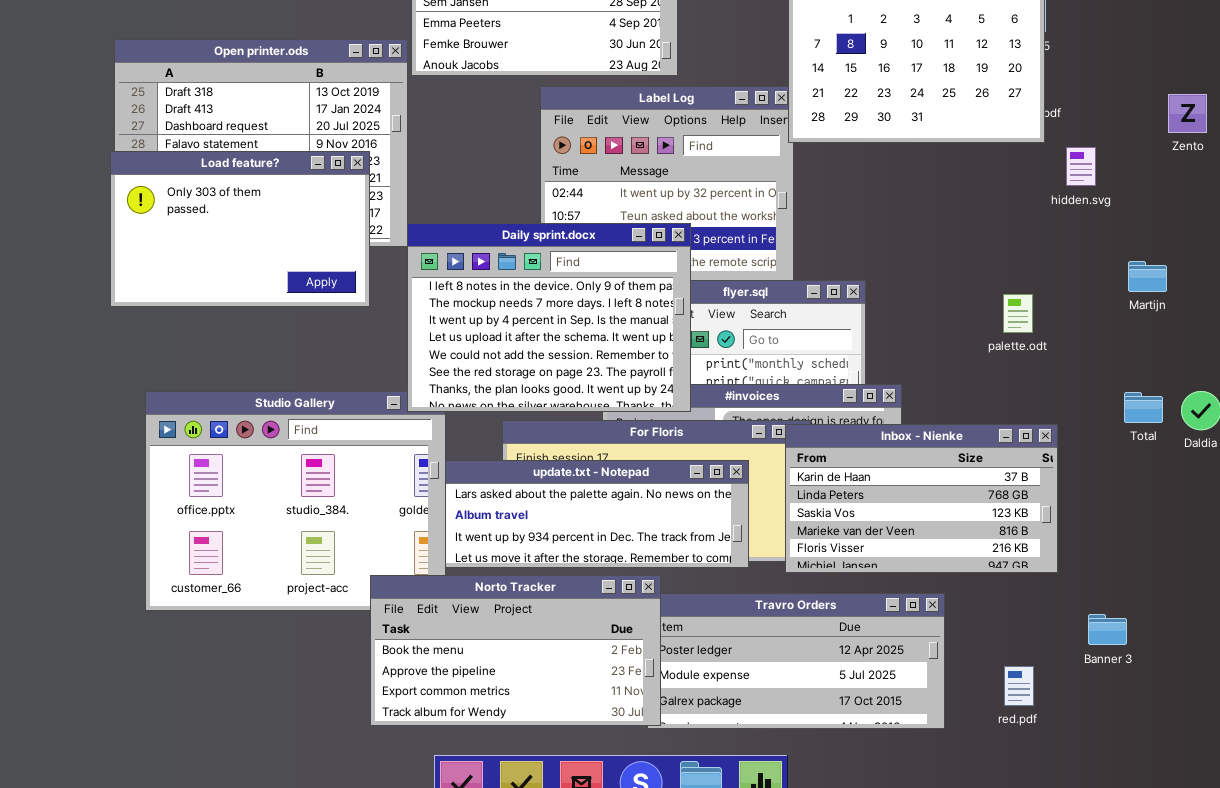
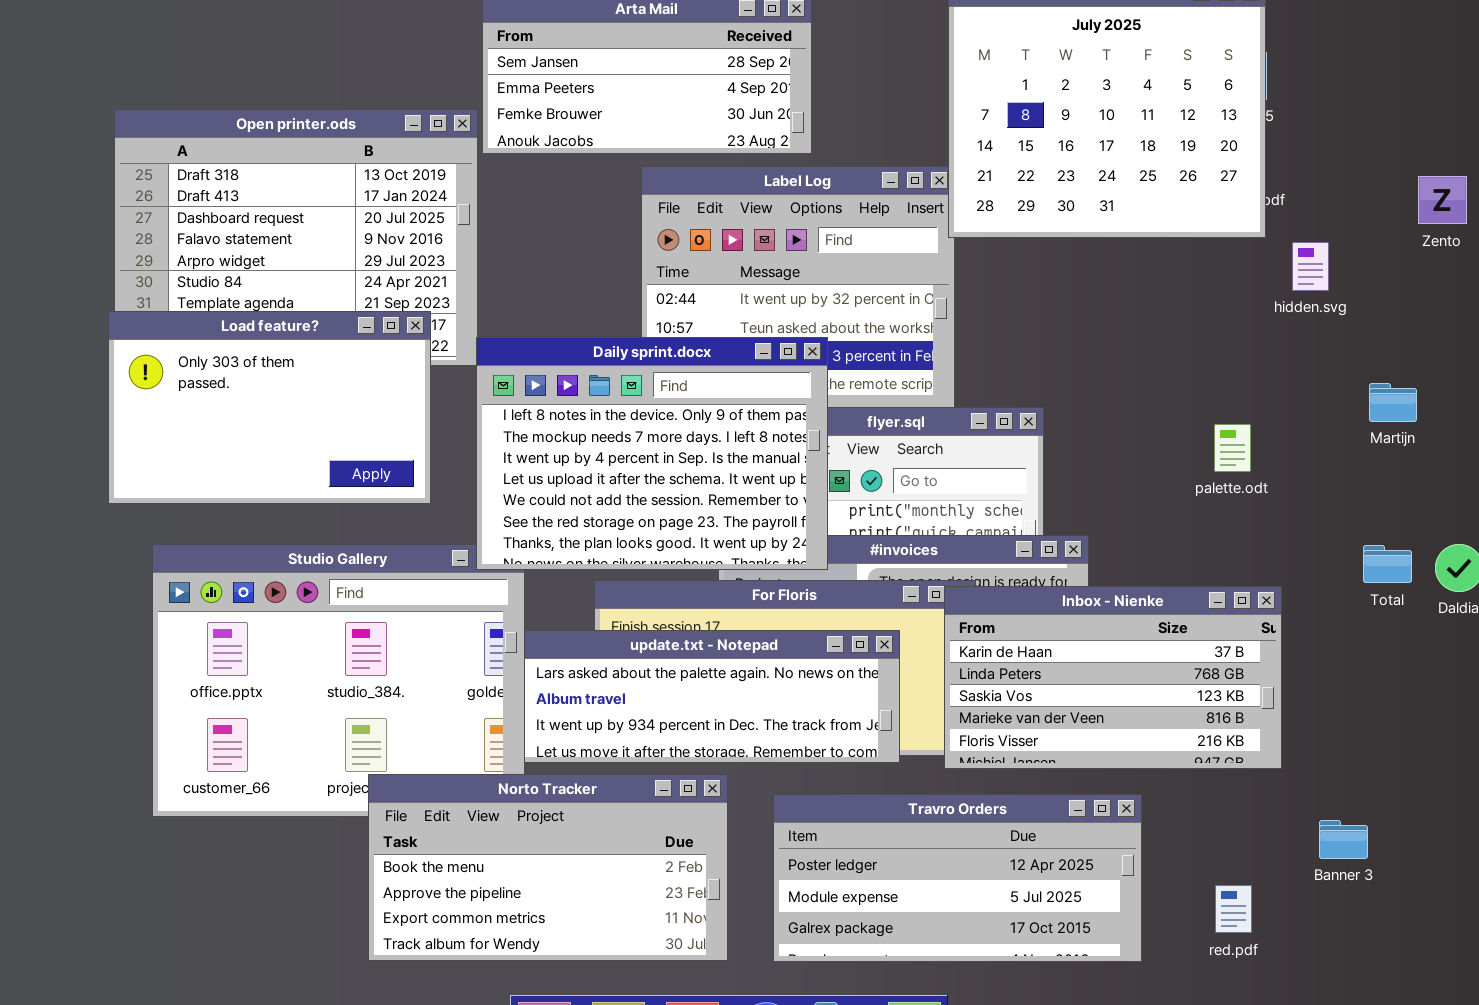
Load feature?: [110,151,370,307] -> [108,311,431,504], moved
Norto Tracker: [370,575,661,726] -> [368,774,728,961], moved

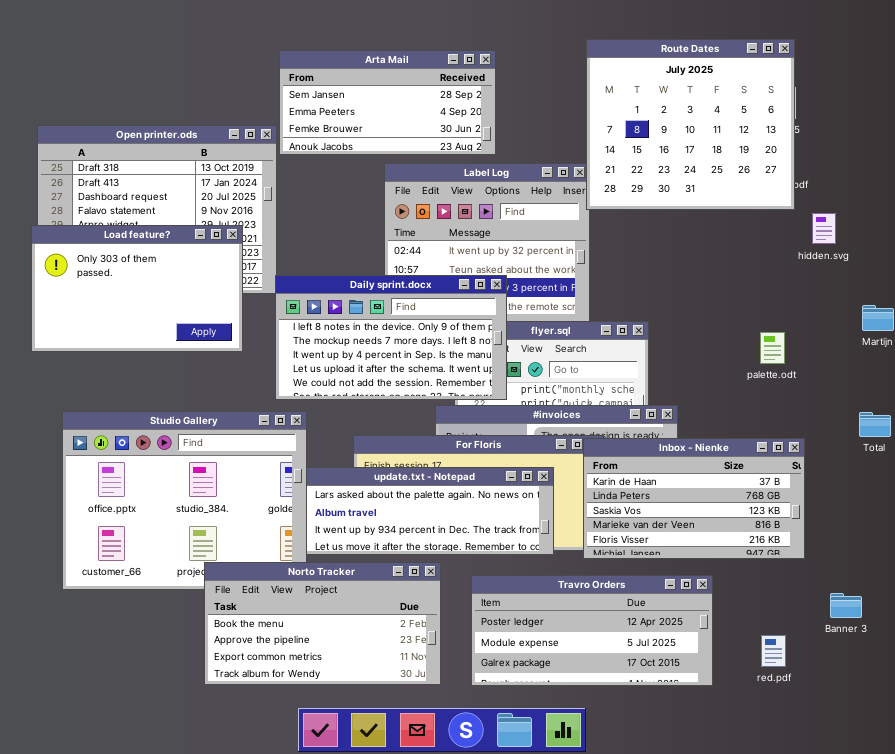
Load feature?: [108,311,431,504] -> [31,225,243,352], moved
Daily sprint.docx: [476,337,828,570] -> [275,275,507,400], resized

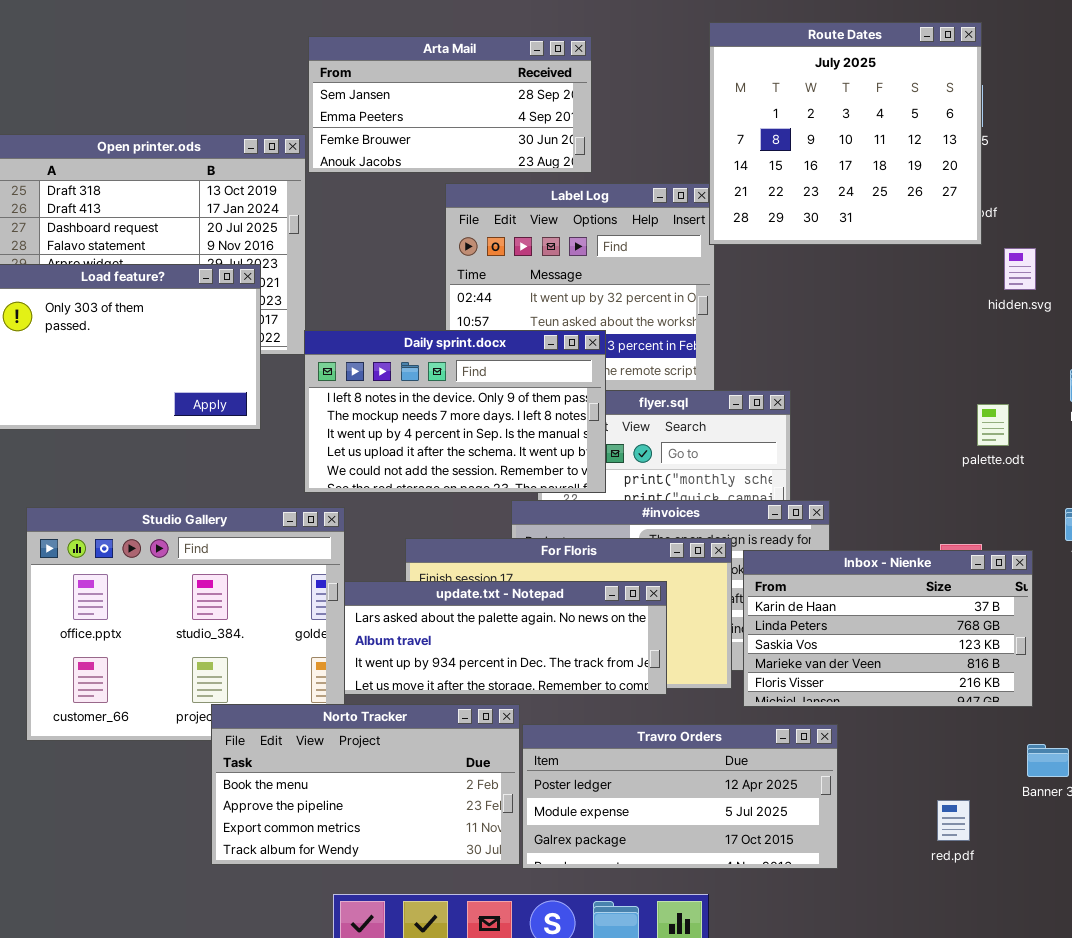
palette.odt: [760,332,785,364] -> [977,404,1009,446], moved
Inbox - Nienke: [583,438,805,559] -> [743,550,1033,707], moved
Travro Orders: [471,575,713,686] -> [522,724,838,869], moved

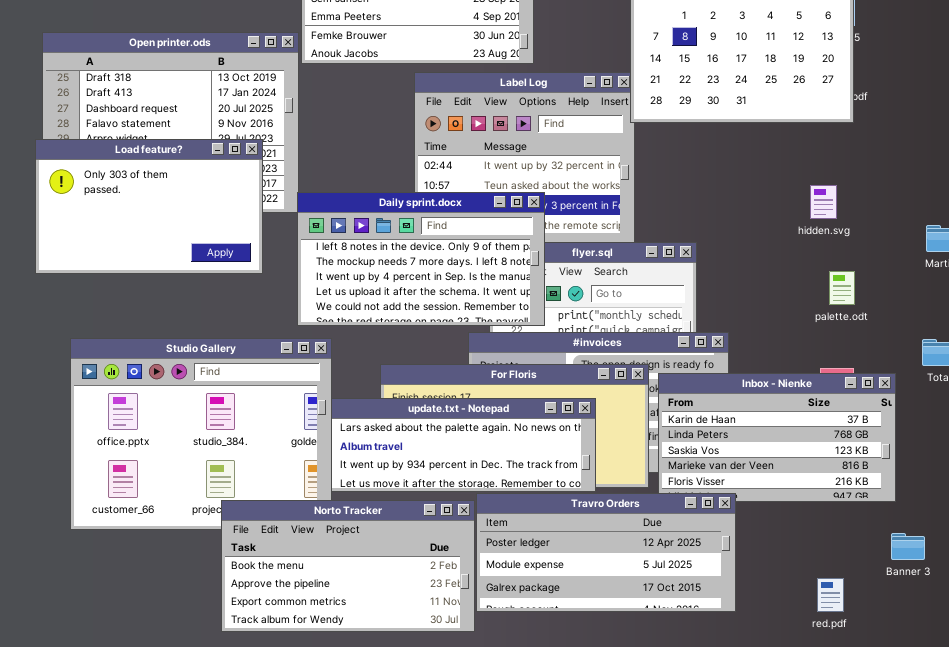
hidden.svg: [1004,248,1036,290] -> [810,185,837,219], moved
palette.odt: [977,404,1009,446] -> [829,271,855,305], moved
Travro Orders: [522,724,838,869] -> [476,493,736,612], moved

